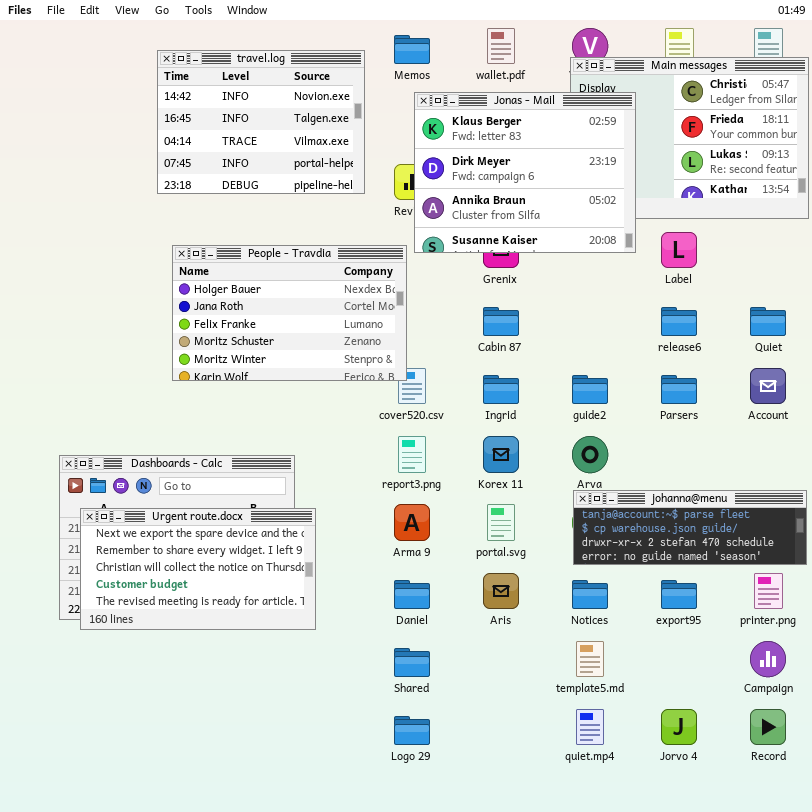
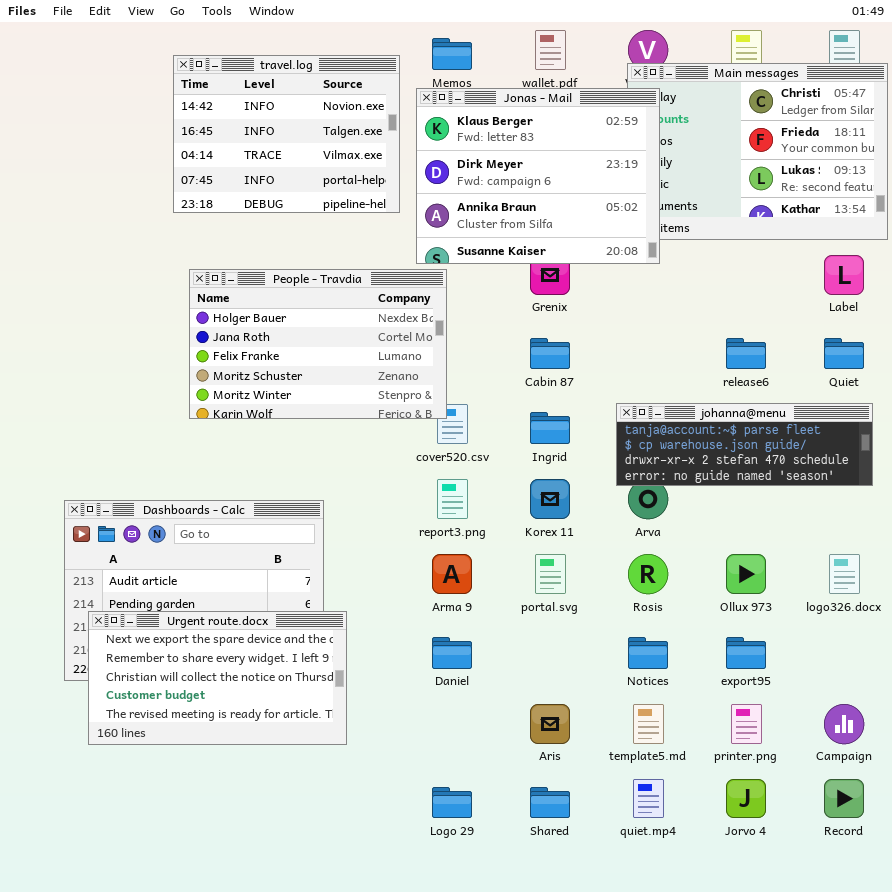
Jonas - Mail: [414,92,636,253] -> [416,88,660,264], moved
Label: [661,232,697,268] -> [824,255,864,295], moved
johanna@menu: [573,490,807,565] -> [616,403,873,486], moved
Urgent route.docx: [80,508,316,630] -> [88,611,347,745], moved
Aris: [483,573,519,609] -> [530,704,570,744], moved
printer.png: [754,573,783,609] -> [731,704,762,744], moved
Shared: [394,648,430,677] -> [530,787,570,818], moved

